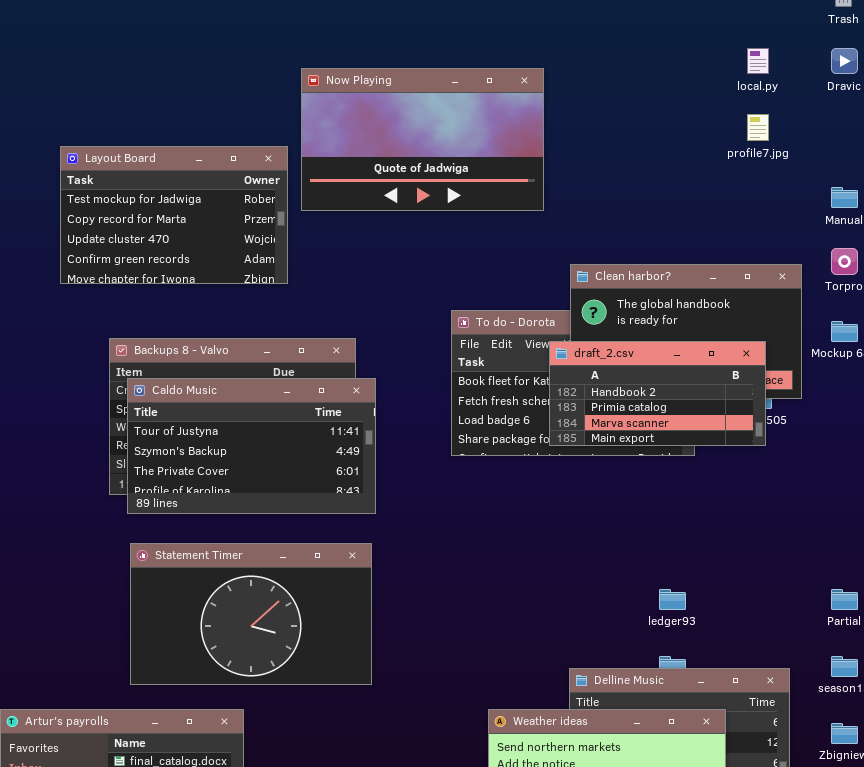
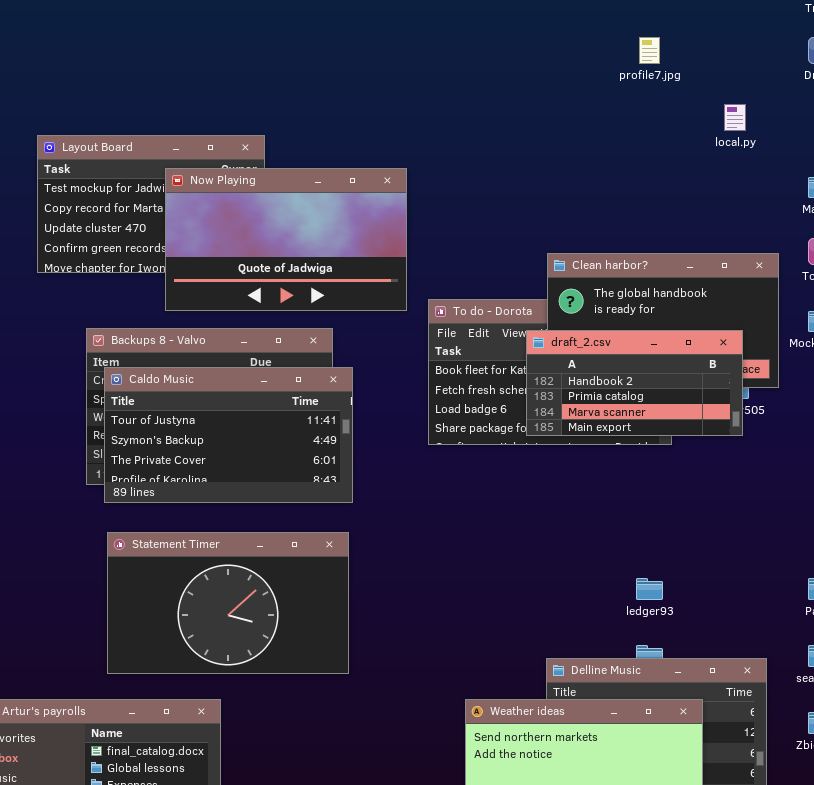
local.py: [747,48,769,74] -> [724,104,746,131], moved
Now Playing: [301,68,544,211] -> [165,168,407,311], moved
profile7.jpg: [747,114,769,141] -> [639,37,660,64], moved

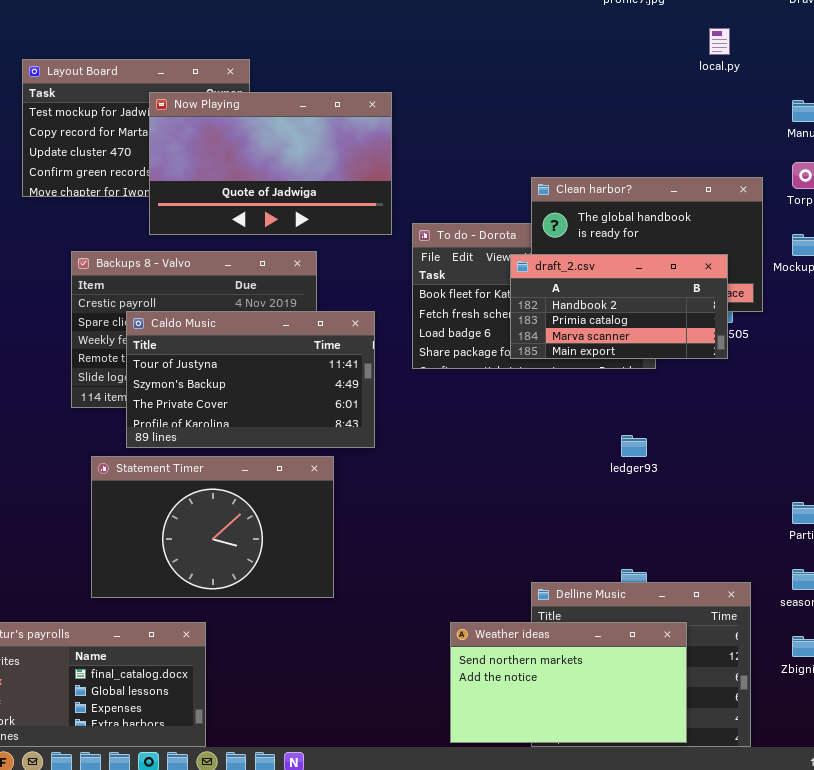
Caldo Music: [104,367,353,503] -> [126,311,375,448], moved
ledger93: [636,578,663,600] -> [621,435,647,457], moved

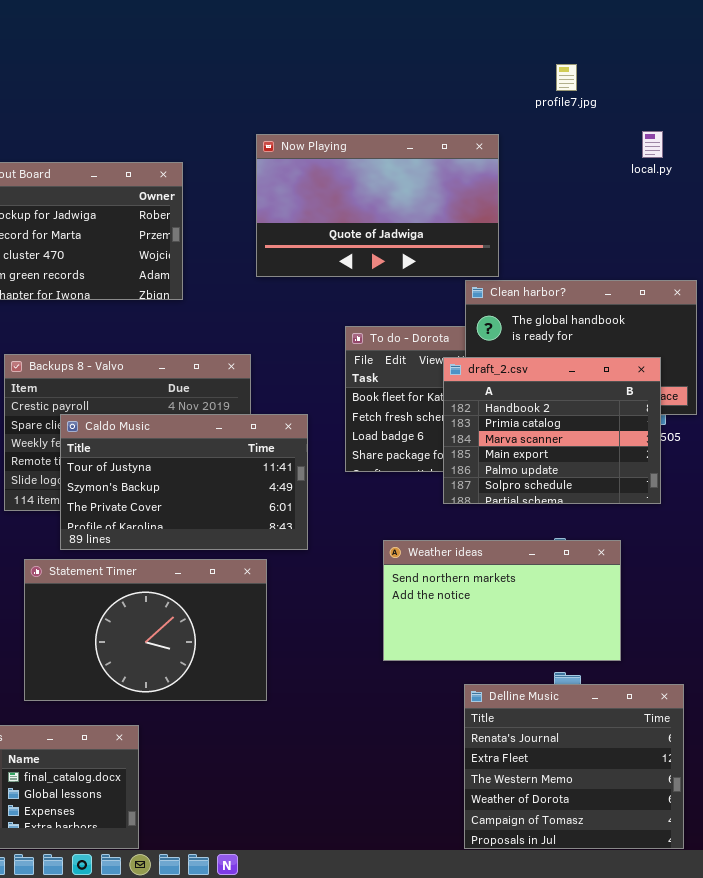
Now Playing: [149,92,392,235] -> [256,134,499,277], moved
draft_2.csv: [510,254,728,359] -> [443,357,661,504], resized
Weather ideas: [450,622,687,743] -> [383,540,621,661], moved

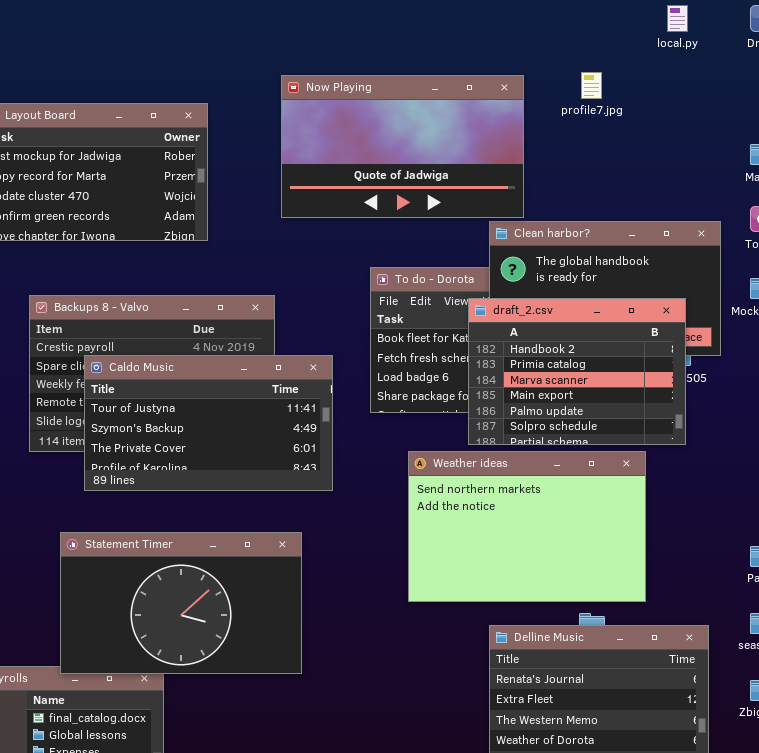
profile7.jpg: [556,64,577,91] -> [581,72,602,99], moved
local.py: [642,131,663,158] -> [667,5,688,32], moved
Weather ideas: [383,540,621,661] -> [408,451,646,602], resized
Statement Timer: [24,559,267,701] -> [60,532,302,674], moved

